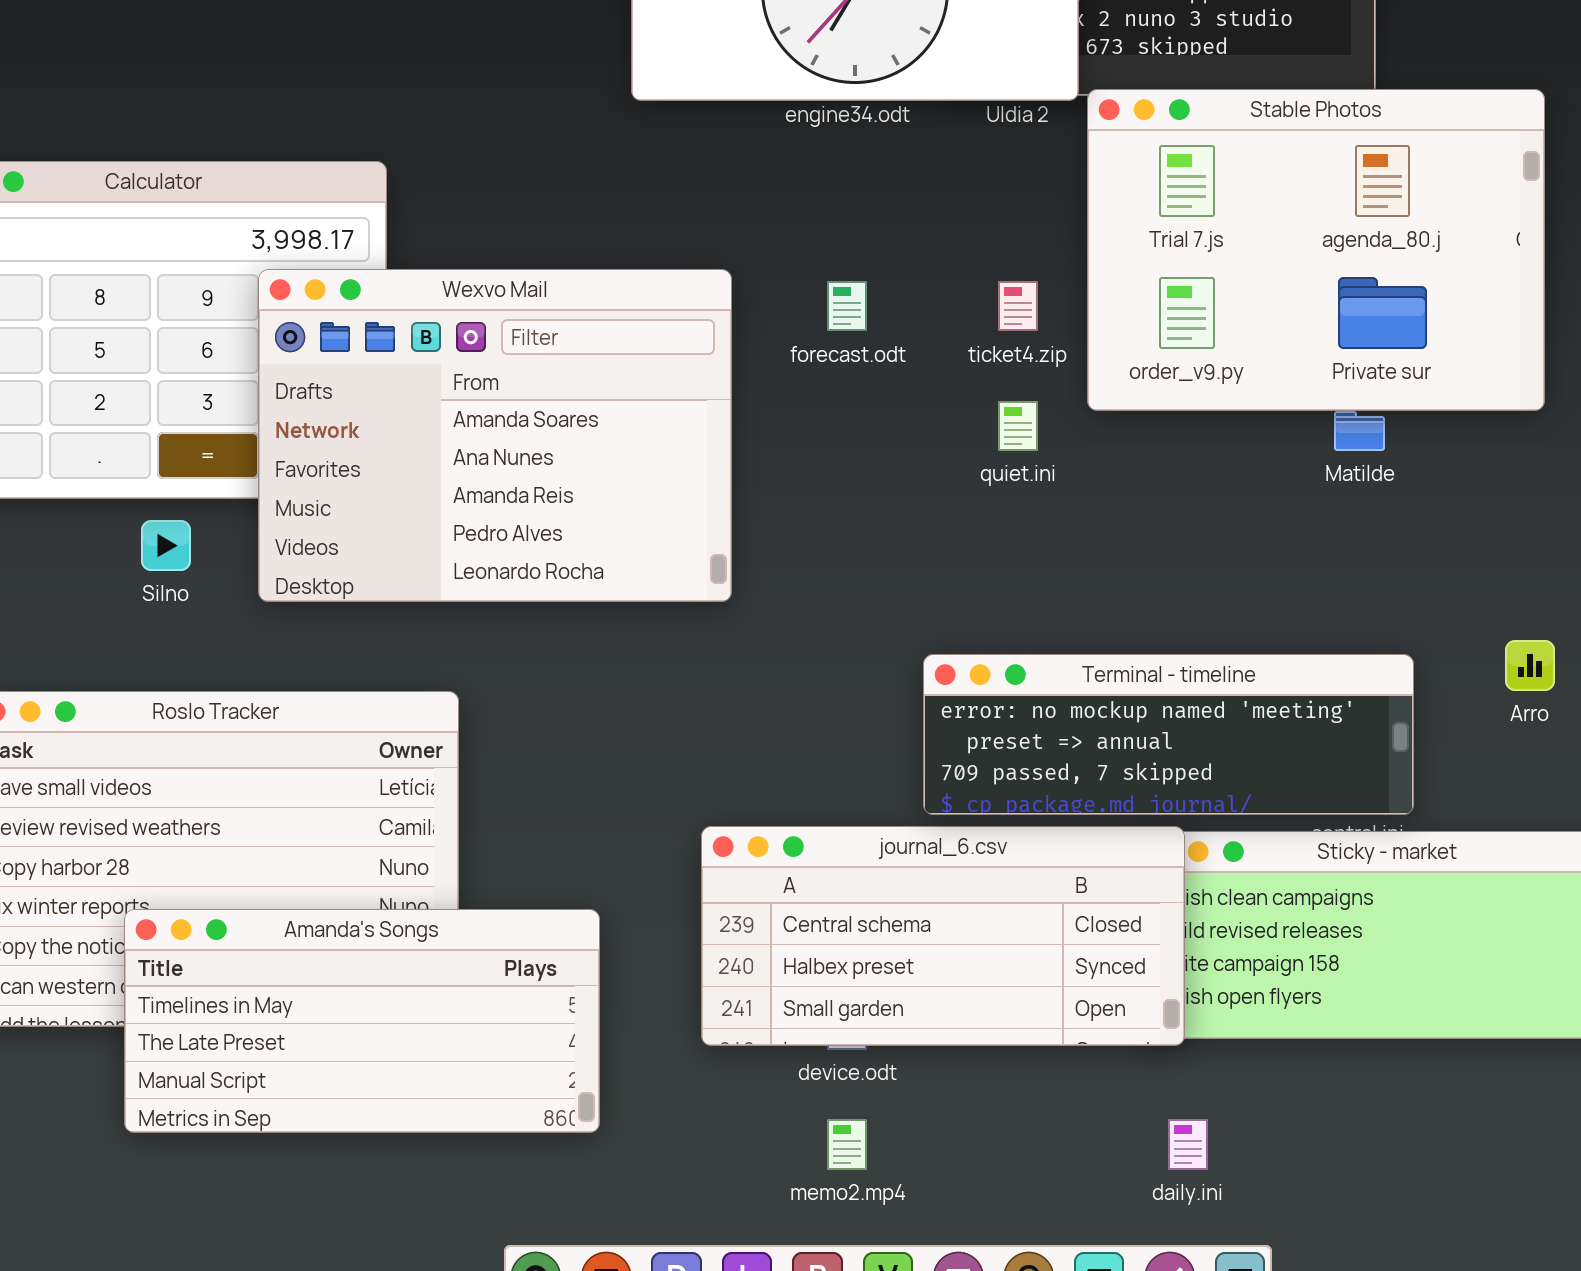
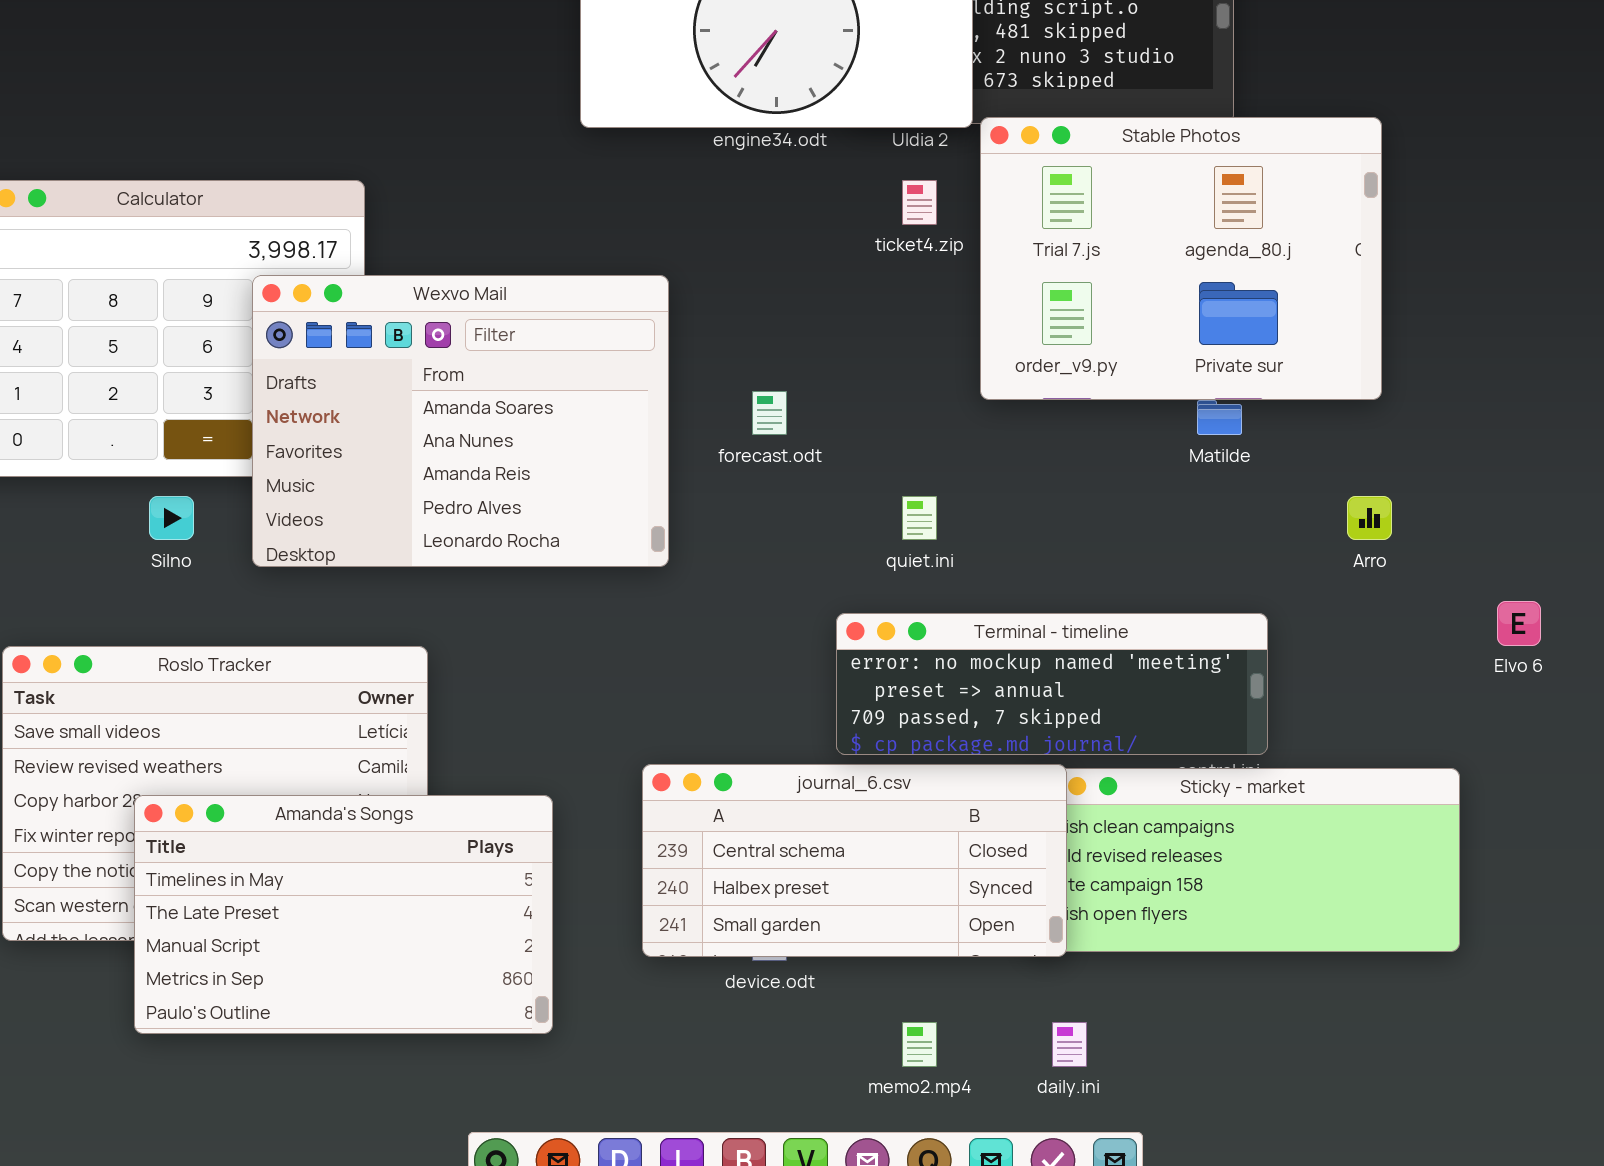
forecast.odt: [827,281,867,331] -> [752,391,787,435], moved
ticket4.zip: [998,281,1038,331] -> [902,180,937,225], moved
quiet.ini: [998,401,1038,451] -> [902,496,937,540], moved
Arro: [1505,640,1555,691] -> [1347,496,1392,540], moved
Amanda's Songs: [124,909,600,1133] -> [134,795,553,1034], resized
memo2.mp4: [827,1119,867,1170] -> [902,1022,937,1067], moved

